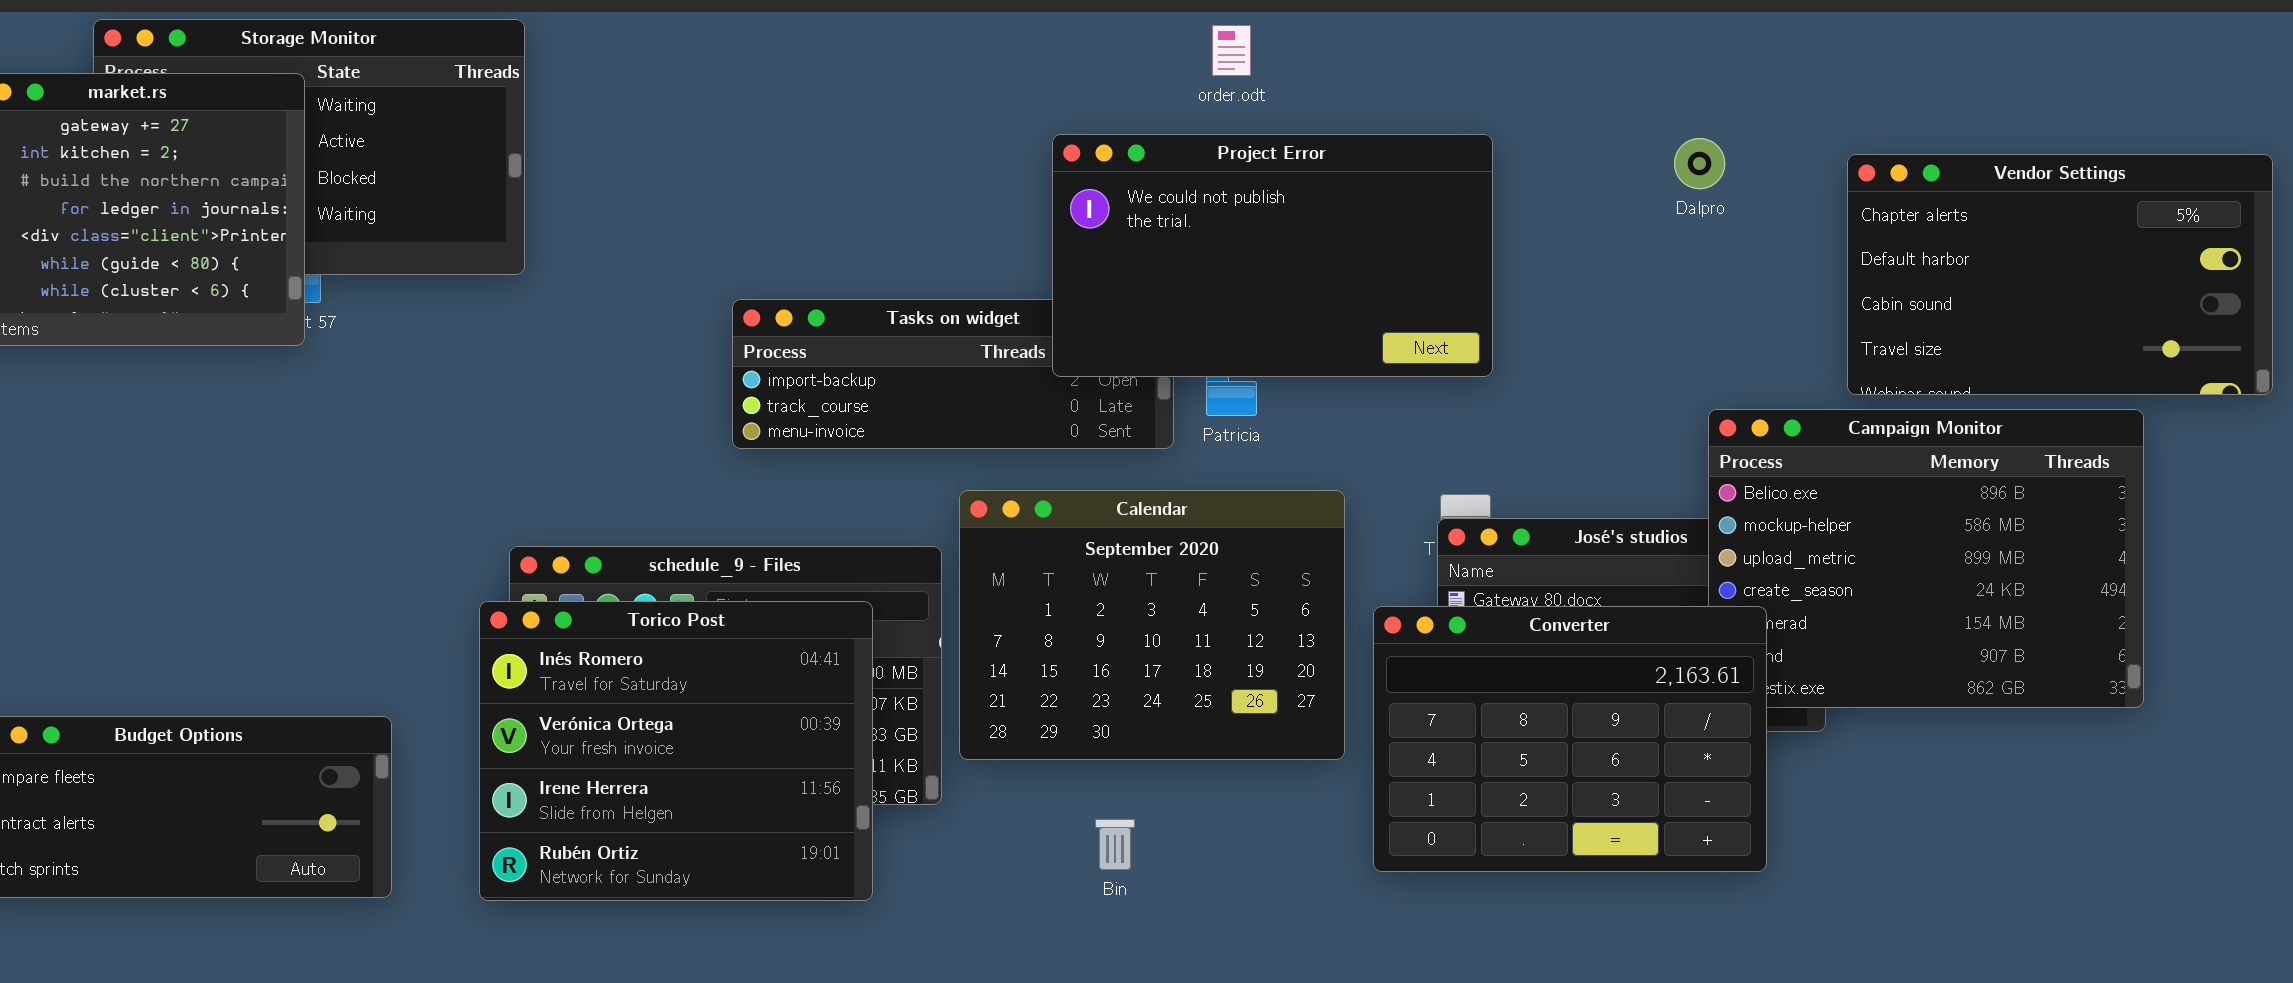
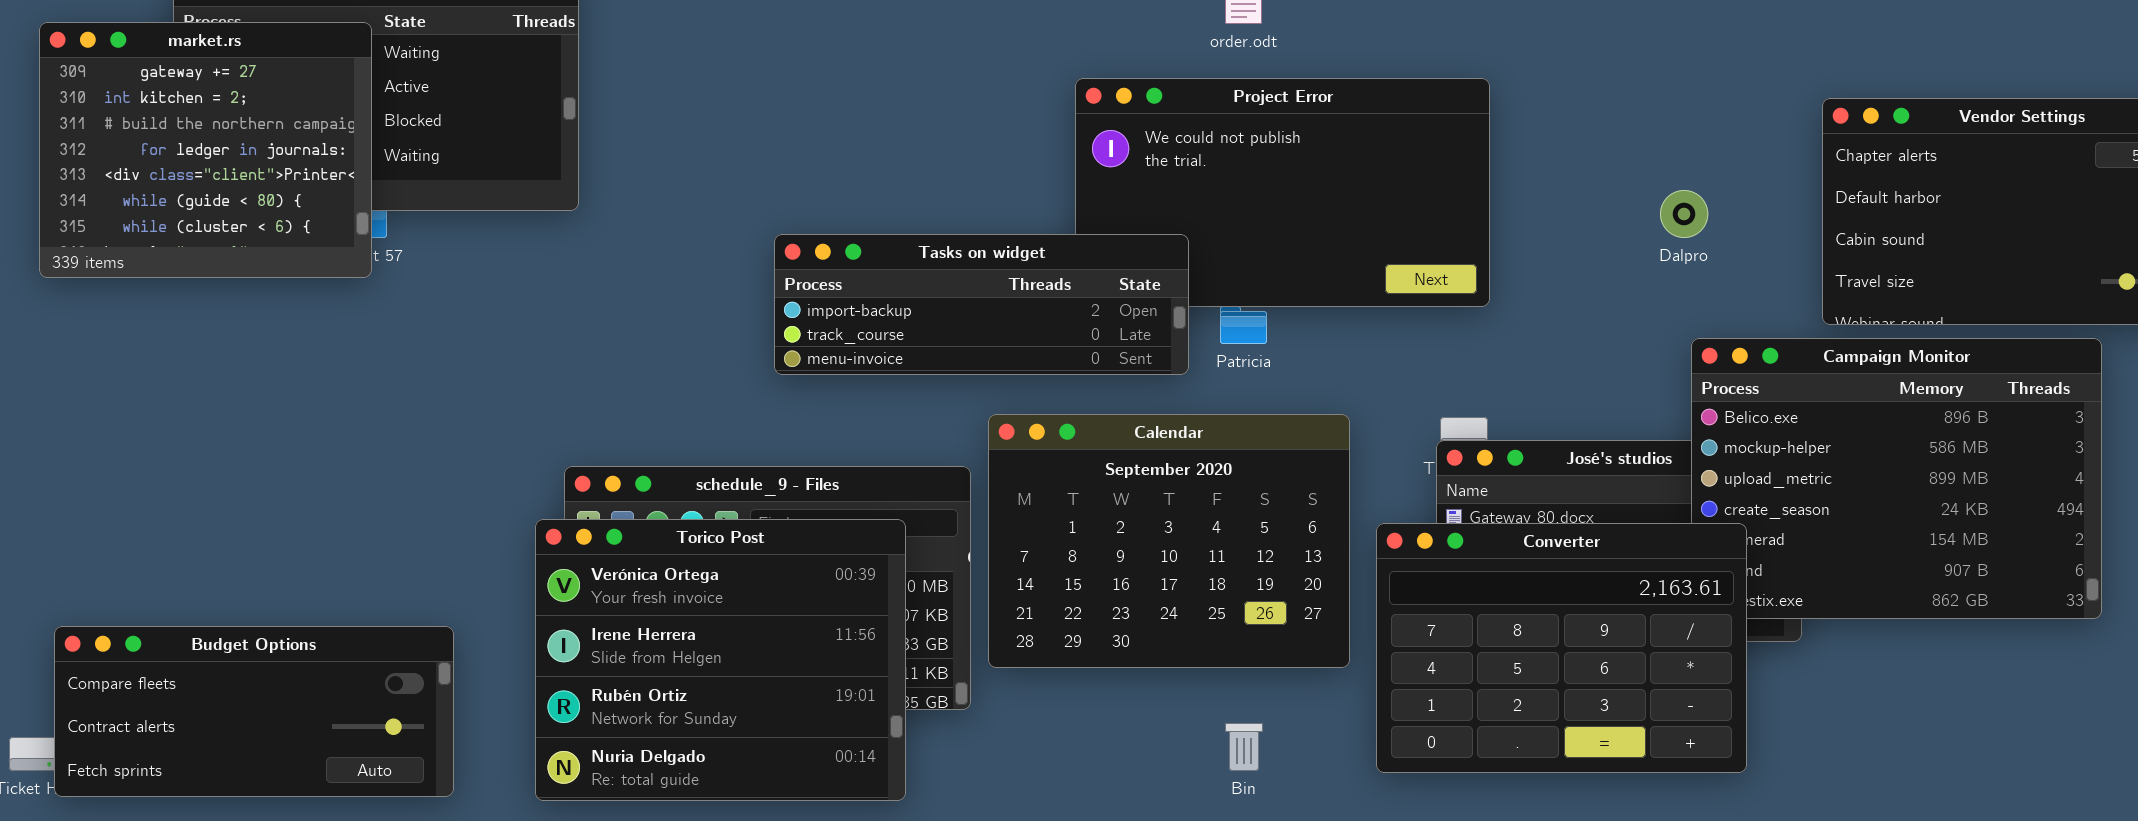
Dalpro: [1674,138,1725,189] -> [1660,190,1708,238], moved
Tasks on widget: [732,299,1174,449] -> [774,234,1189,375], raised
Torico Post: [479,601,873,901] -> [535,519,906,801], scrolled down 1 row
Bin: [1095,819,1135,870] -> [1225,723,1263,771], moved

